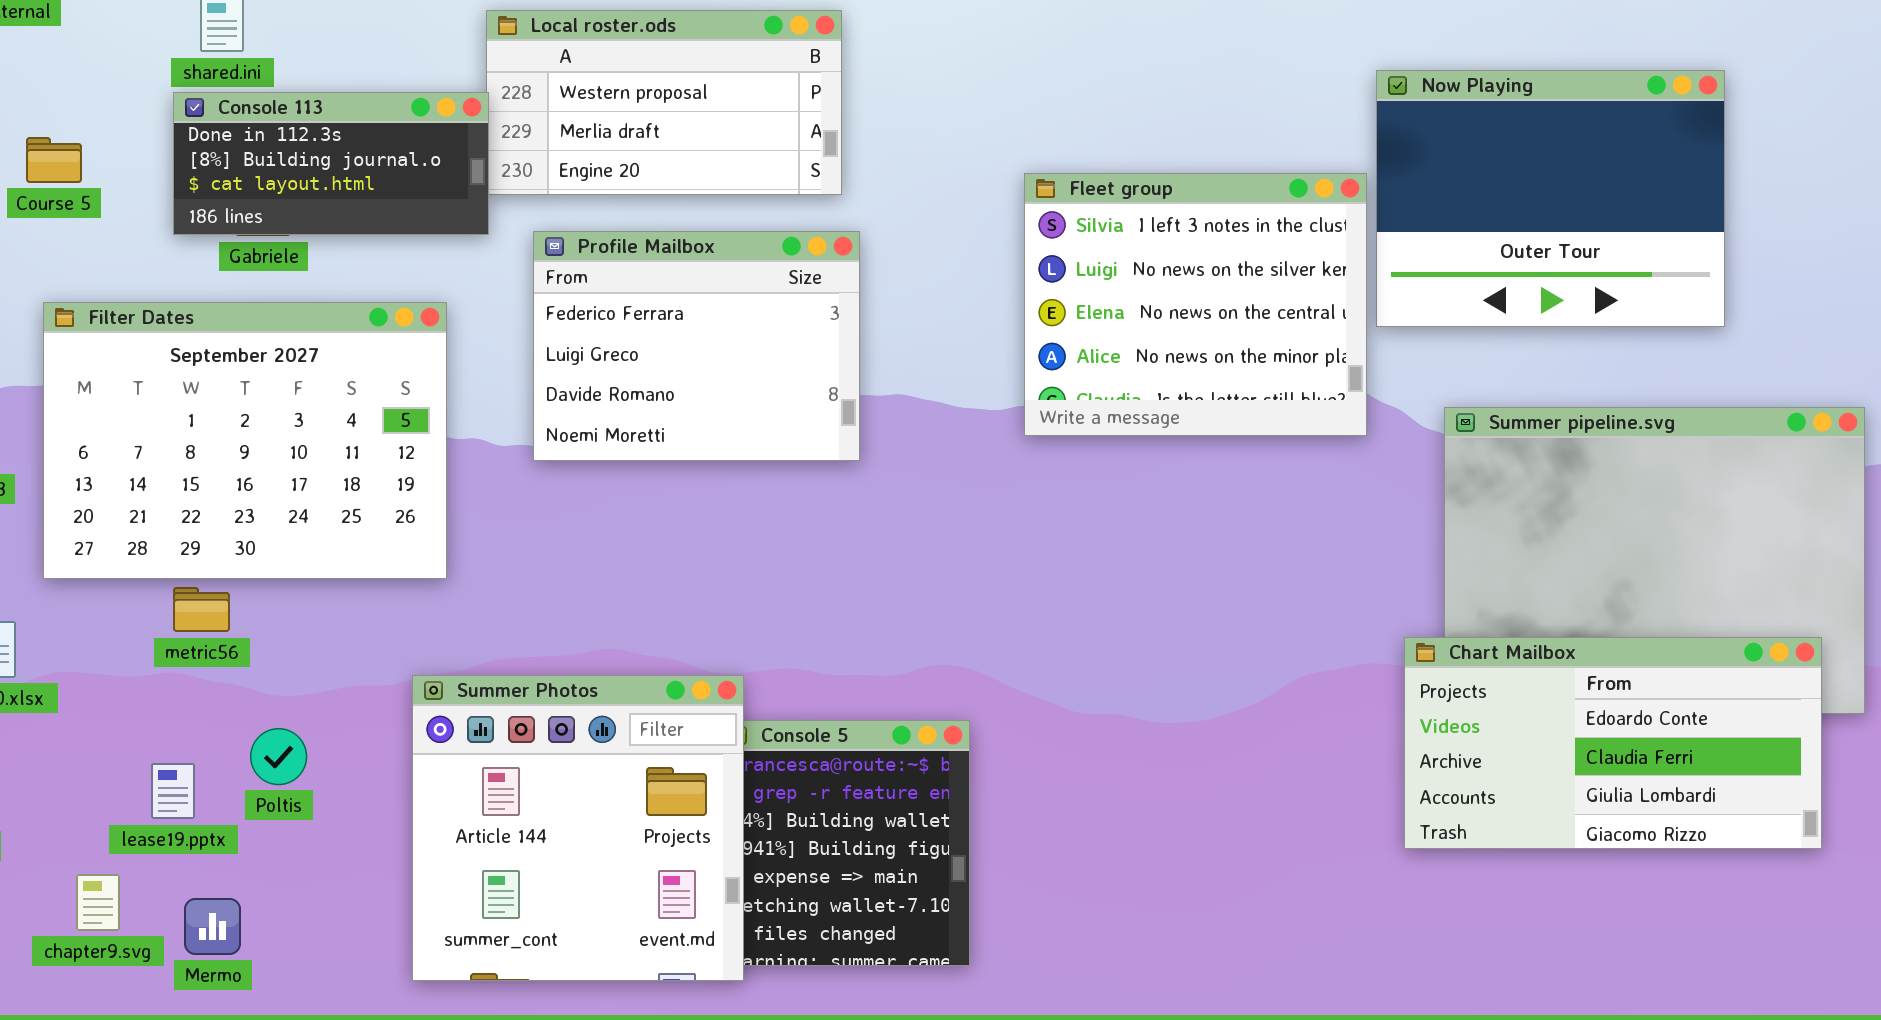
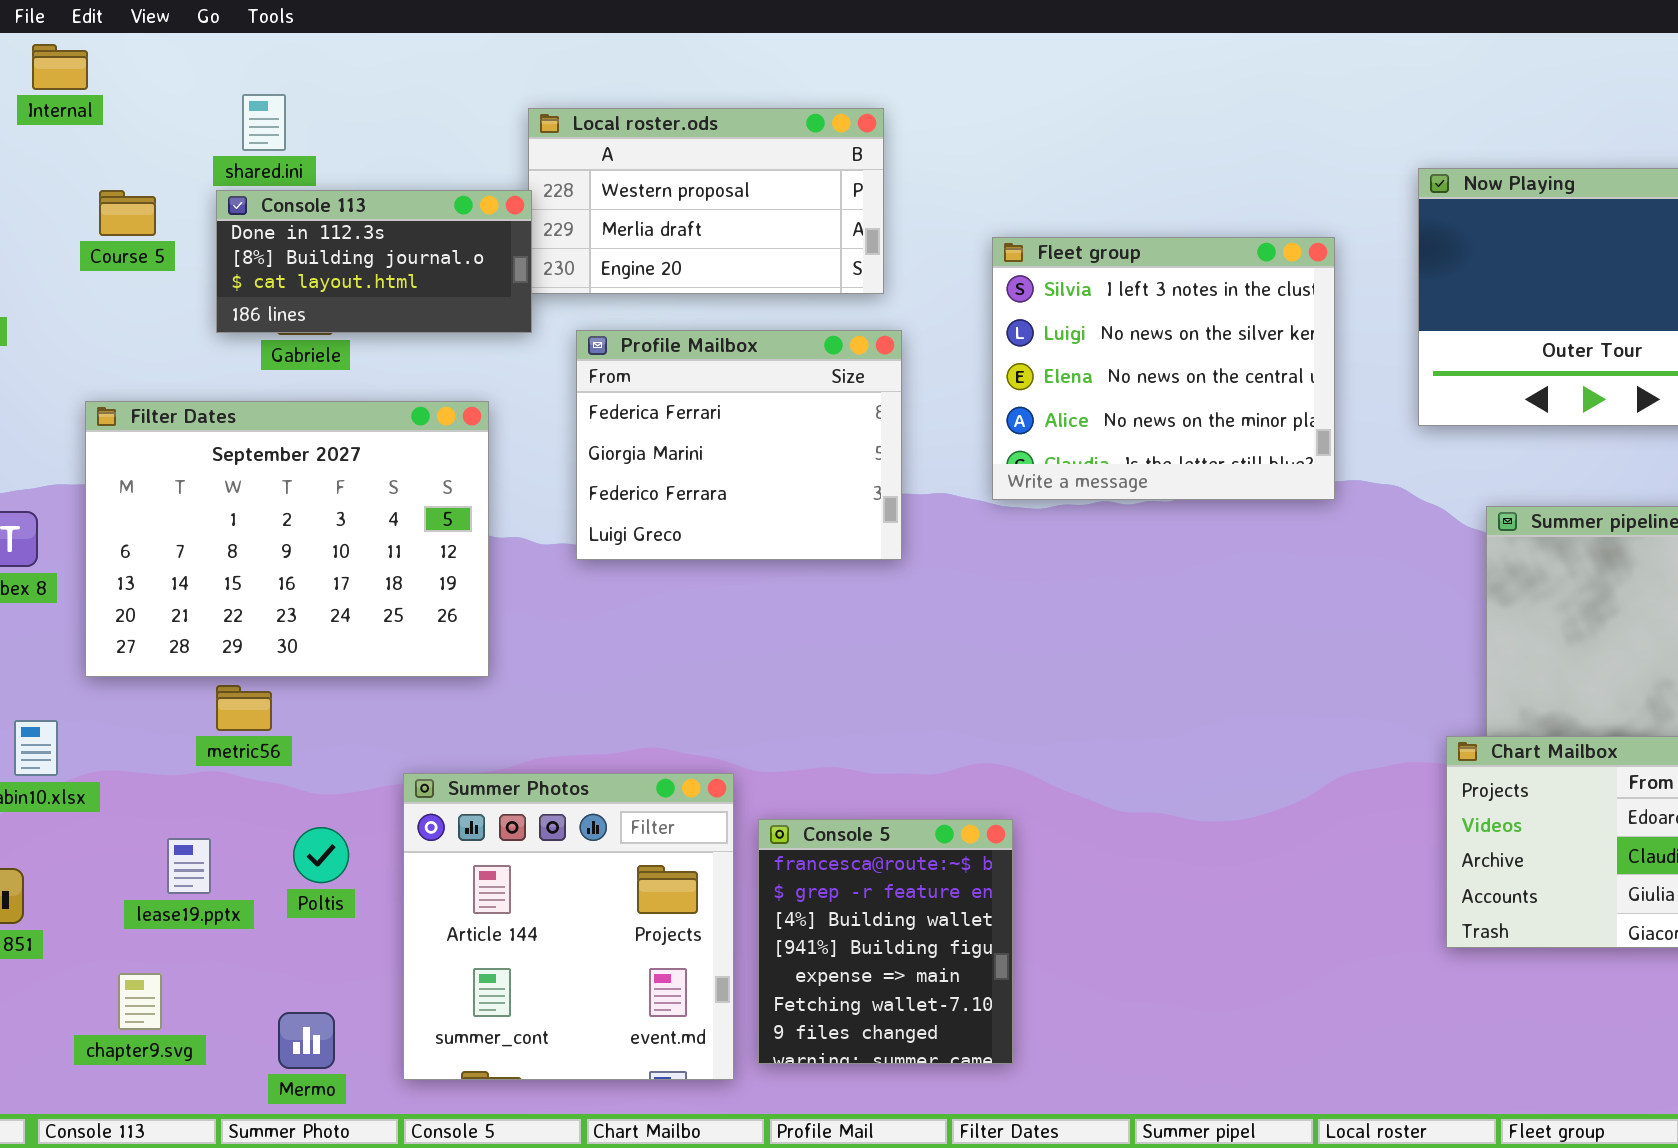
Course 5: [26,137,82,183] -> [99,190,156,236], moved
Fleet group: [1024,173,1367,436] -> [992,237,1335,500], moved
Profile Mailbox: [533,231,860,461] -> [576,330,902,560], scrolled up 2 rows
Summer Photos: [412,675,744,981] -> [403,773,734,1080], moved
lease19.pptx: [151,763,195,819] -> [167,838,211,894], moved
Mermo: [184,898,241,955] -> [278,1012,335,1069], moved

